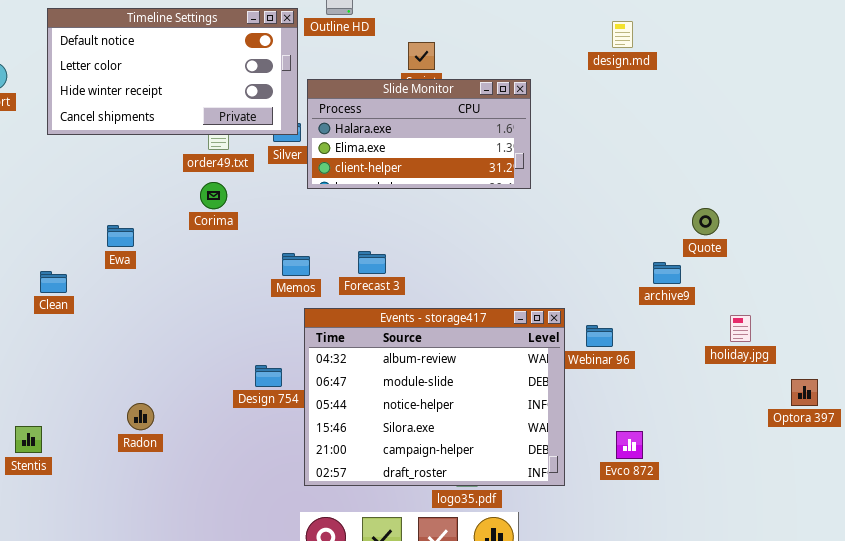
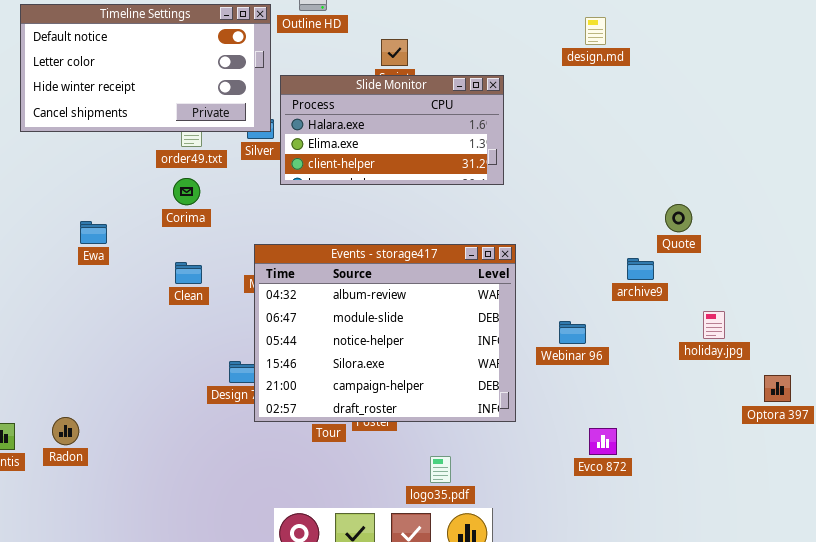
Clean: [40,271,67,293] -> [175,262,202,284], moved
Events - storage417: [304,308,565,486] -> [254,244,516,422], moved
Radon: [127,403,154,430] -> [52,417,79,445], moved

